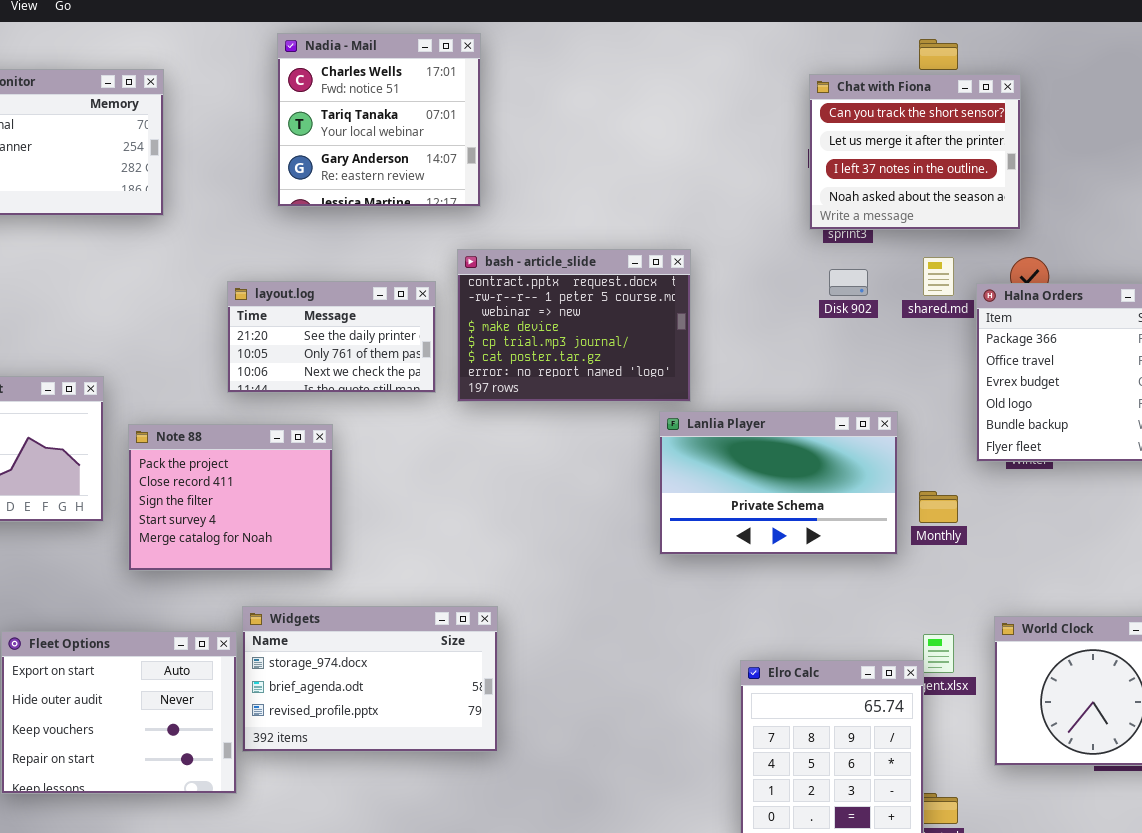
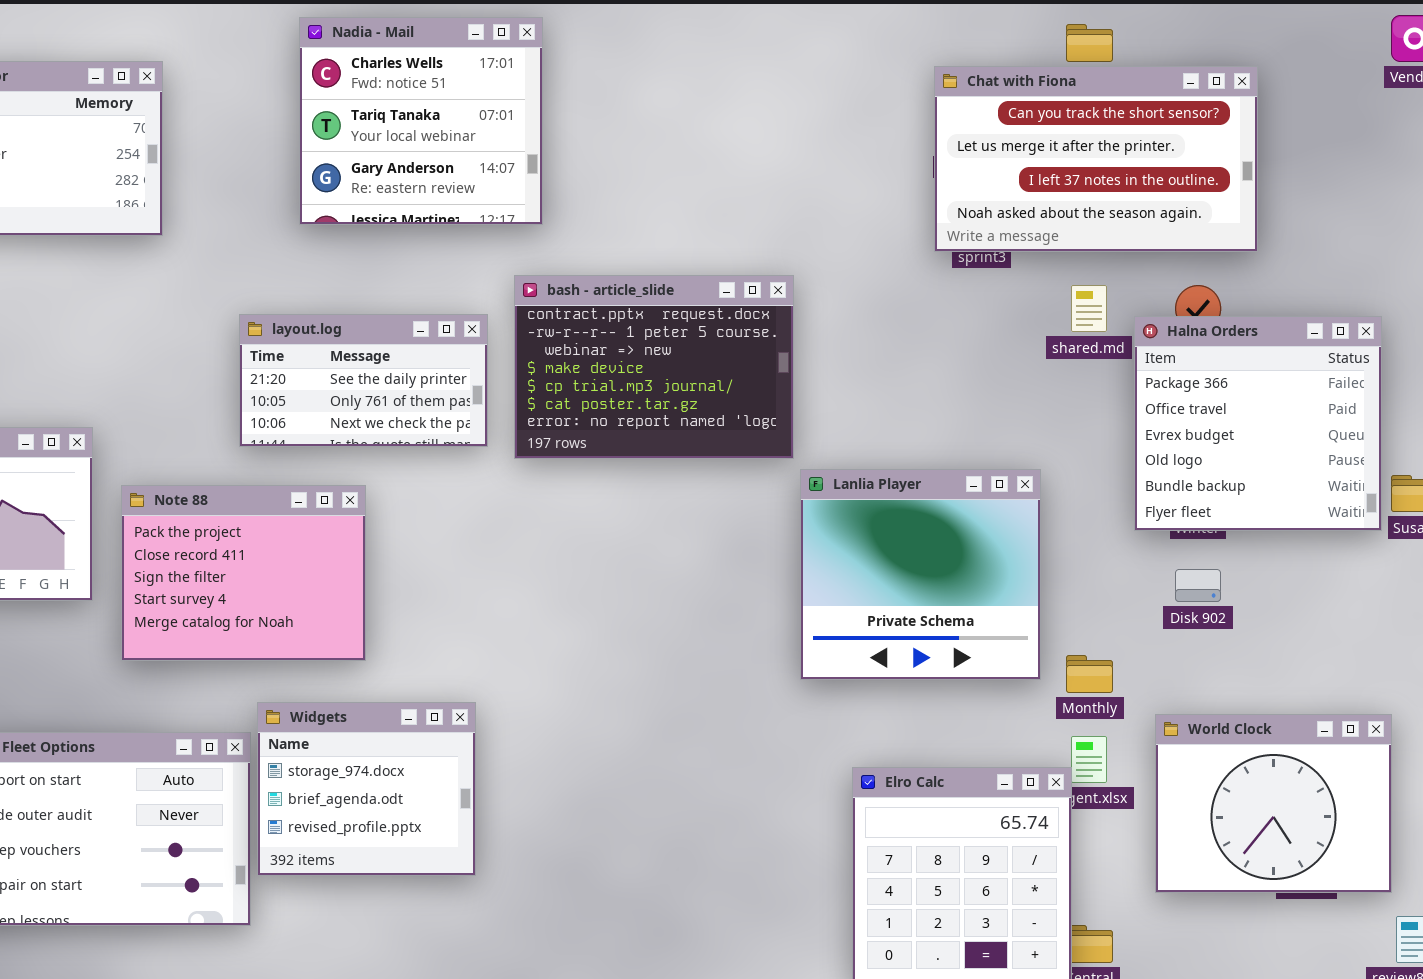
Chat with Fiona: [809,74,1021,230] -> [934,66,1258,252], resized
Disk 902: [829,269,868,296] -> [1175,569,1221,602], moved
Lanlia Player: [659,411,898,555] -> [800,469,1041,680], resized
Monthly: [919,491,958,523] -> [1066,655,1113,693], moved
Widgets: [242,606,498,752] -> [257,702,476,876], resized

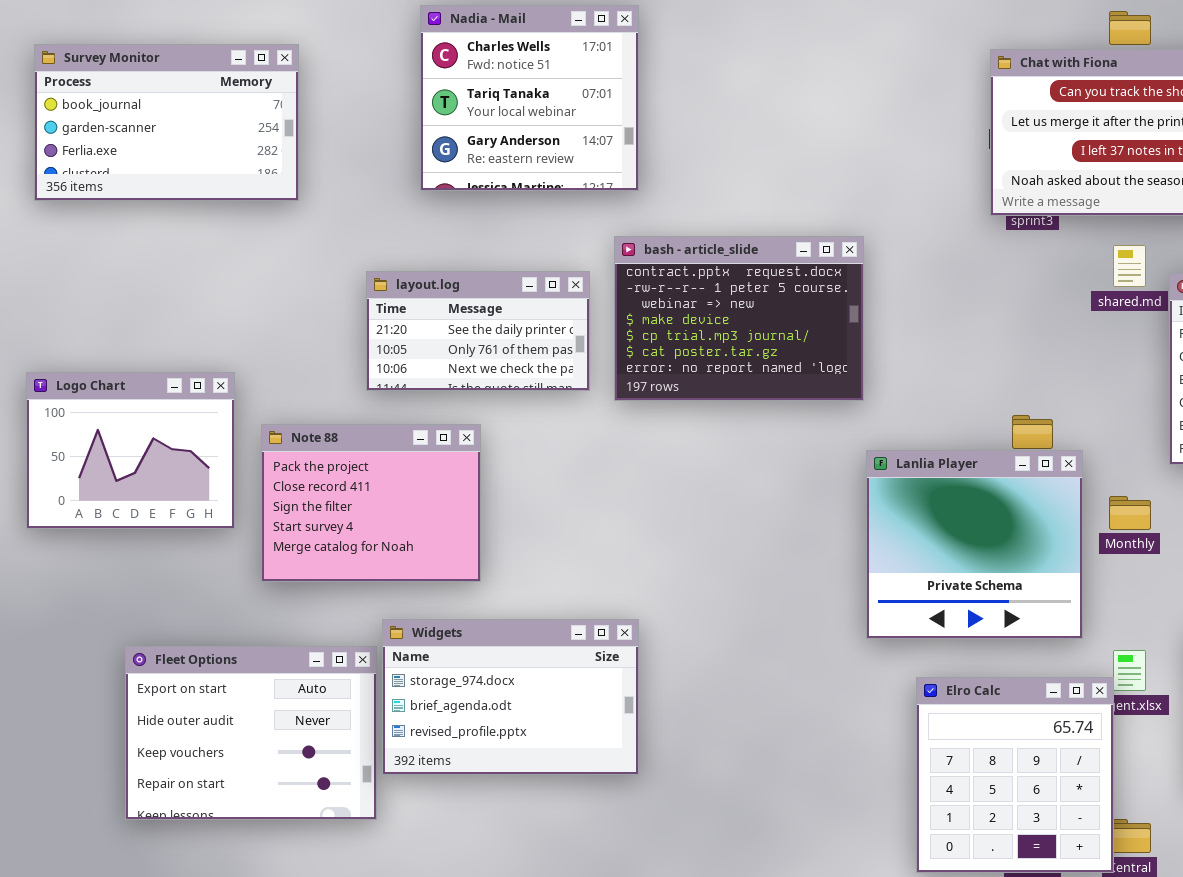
Lanlia Player: [800,469,1041,680] -> [866,450,1083,639], moved
Monthly: [1066,655,1113,693] -> [1109,496,1151,530], moved
Widgets: [257,702,476,876] -> [382,619,639,775], resized

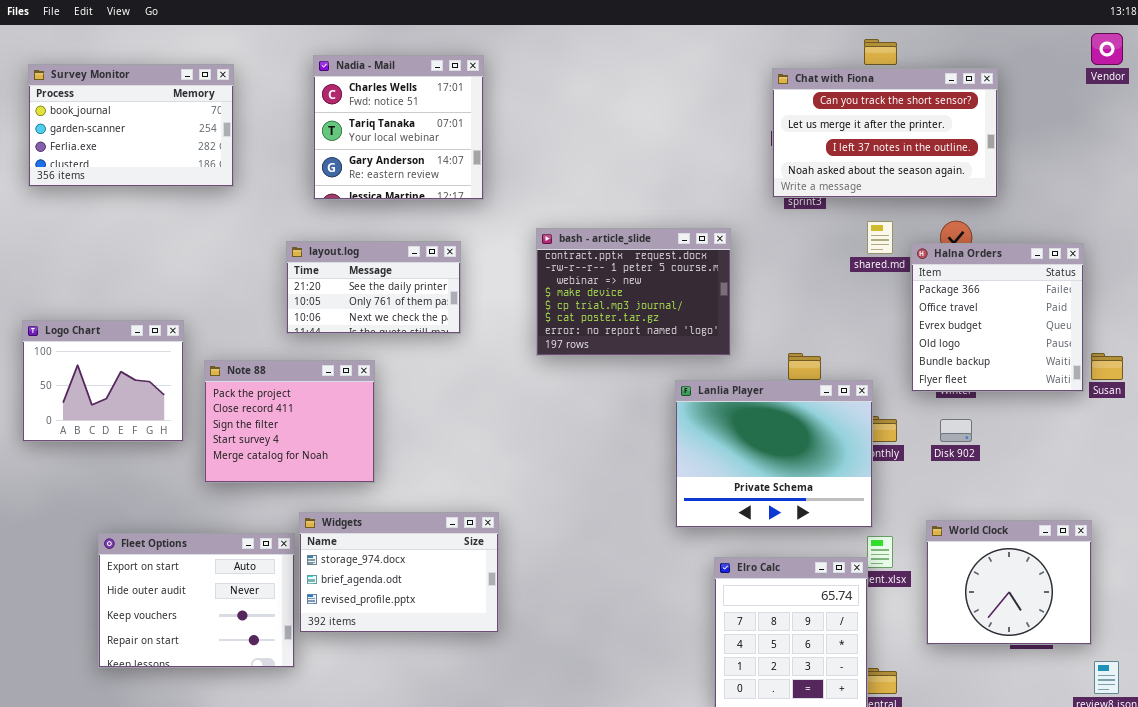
Nadia - Mail: [420,5,639,191] -> [313,55,484,200], moved
bash - article_slide: [614,236,864,401] -> [536,228,731,356], moved
Lanlia Player: [866,450,1083,639] -> [675,380,873,528], resized

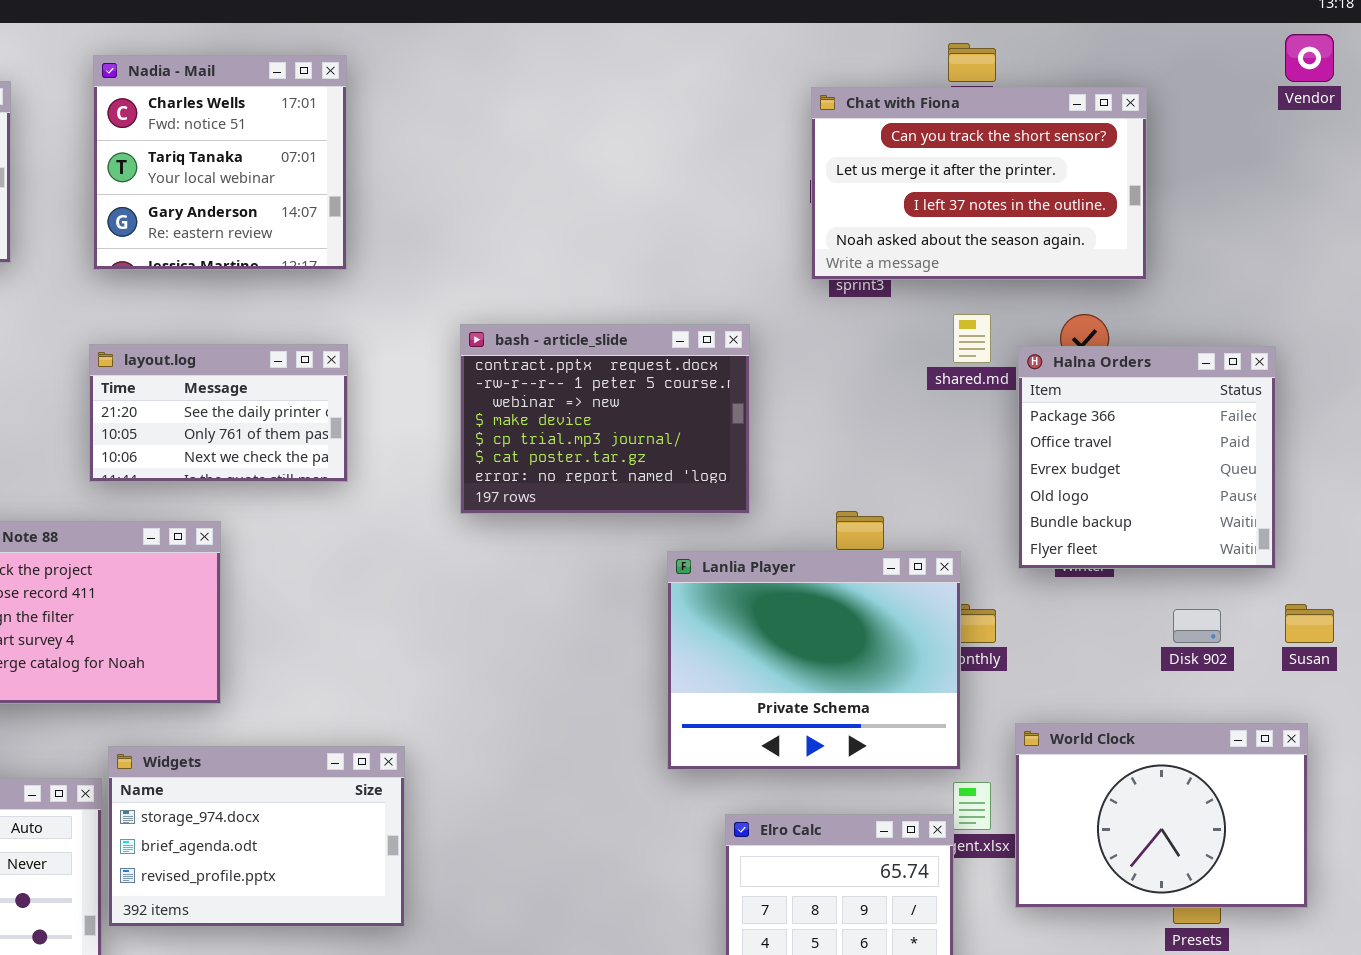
Nadia - Mail: [313,55,484,200] -> [93,55,347,270], moved
Susan: [1091,353,1123,380] -> [1285,604,1334,643], moved
Disk 902: [940,419,972,442] -> [1173,609,1221,643], moved
World Clock: [926,520,1092,645] -> [1015,723,1308,908], moved, resized

